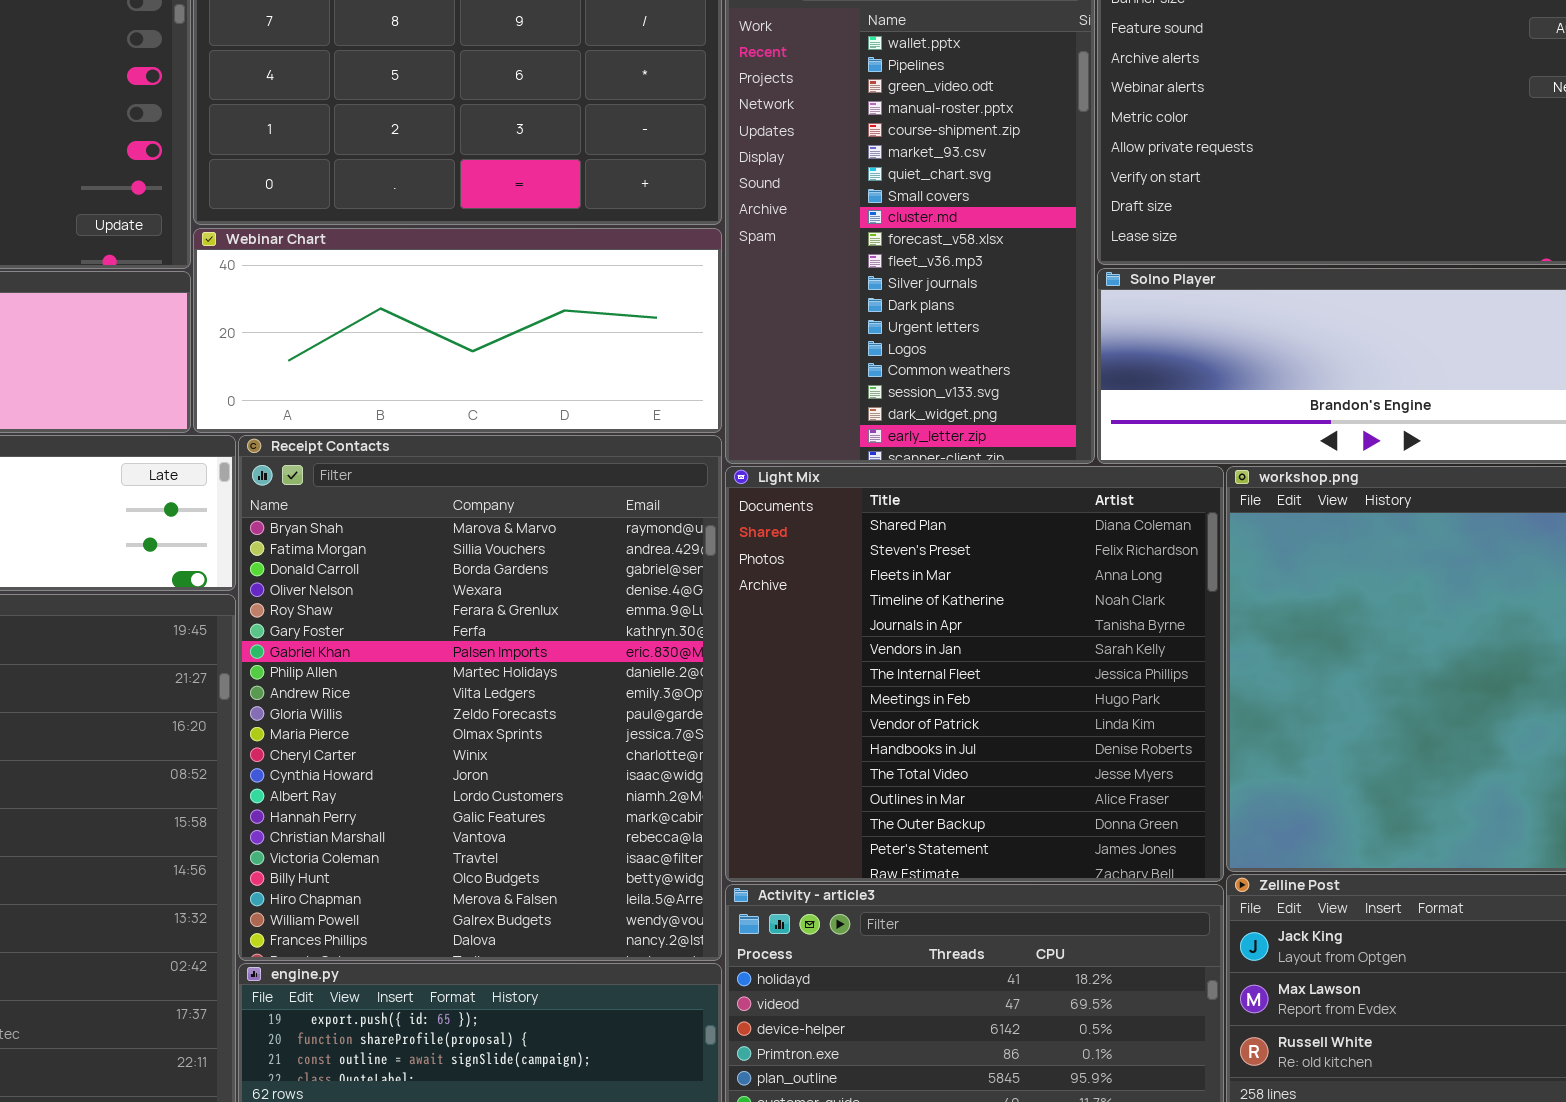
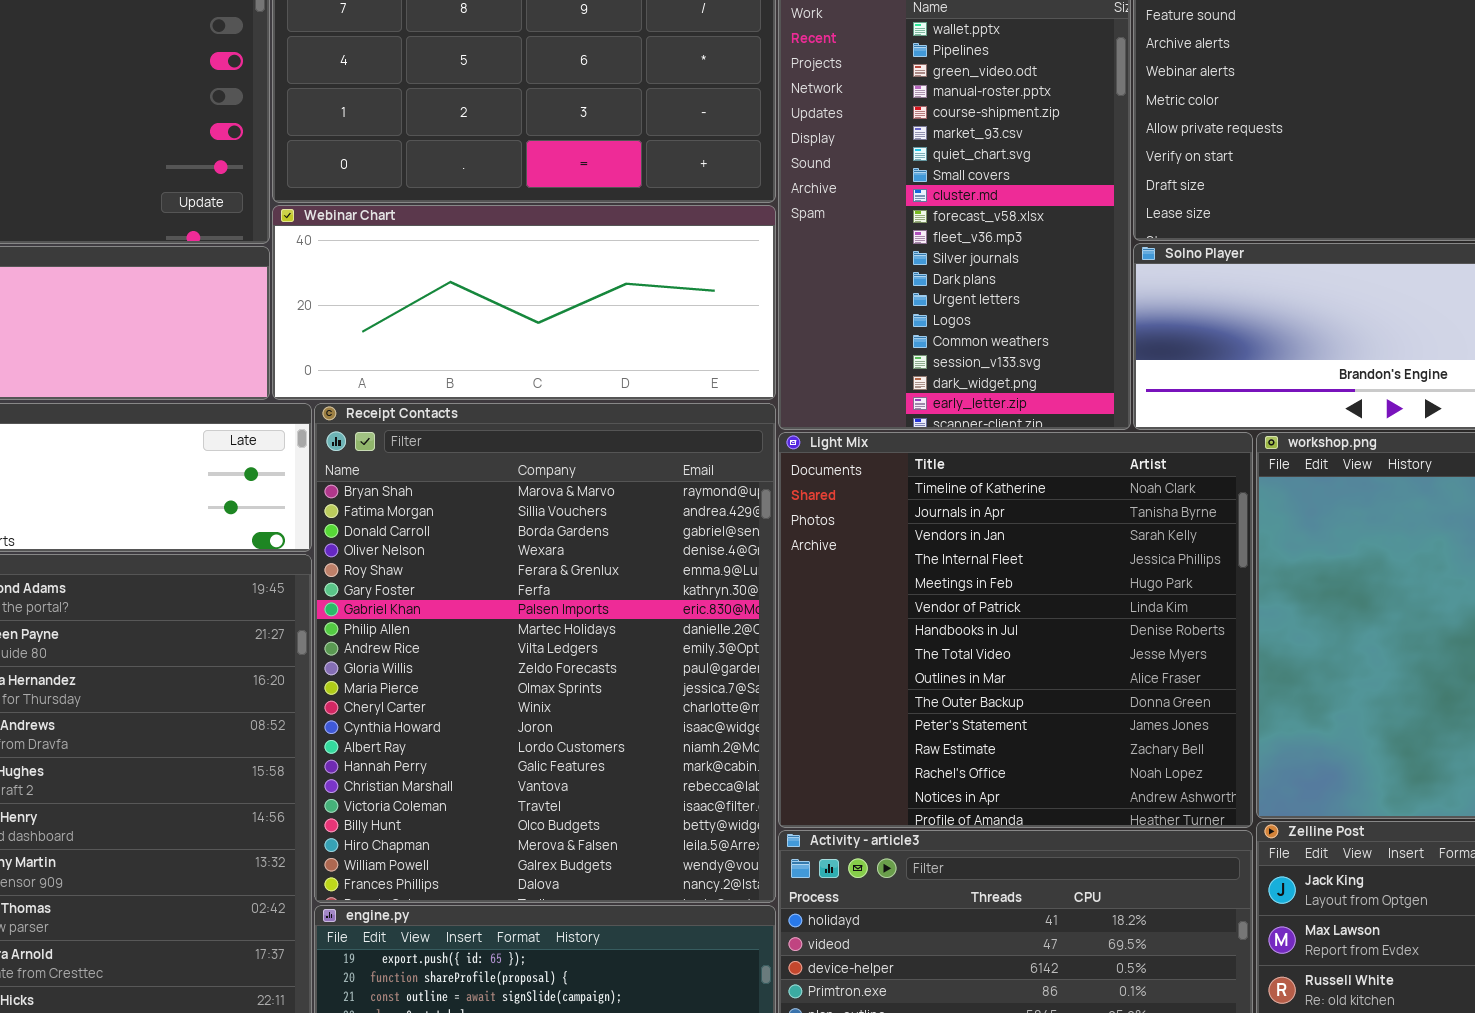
Light Mix: [725,466,1224,882] -> [778,432,1253,828], scrolled down 3 rows

